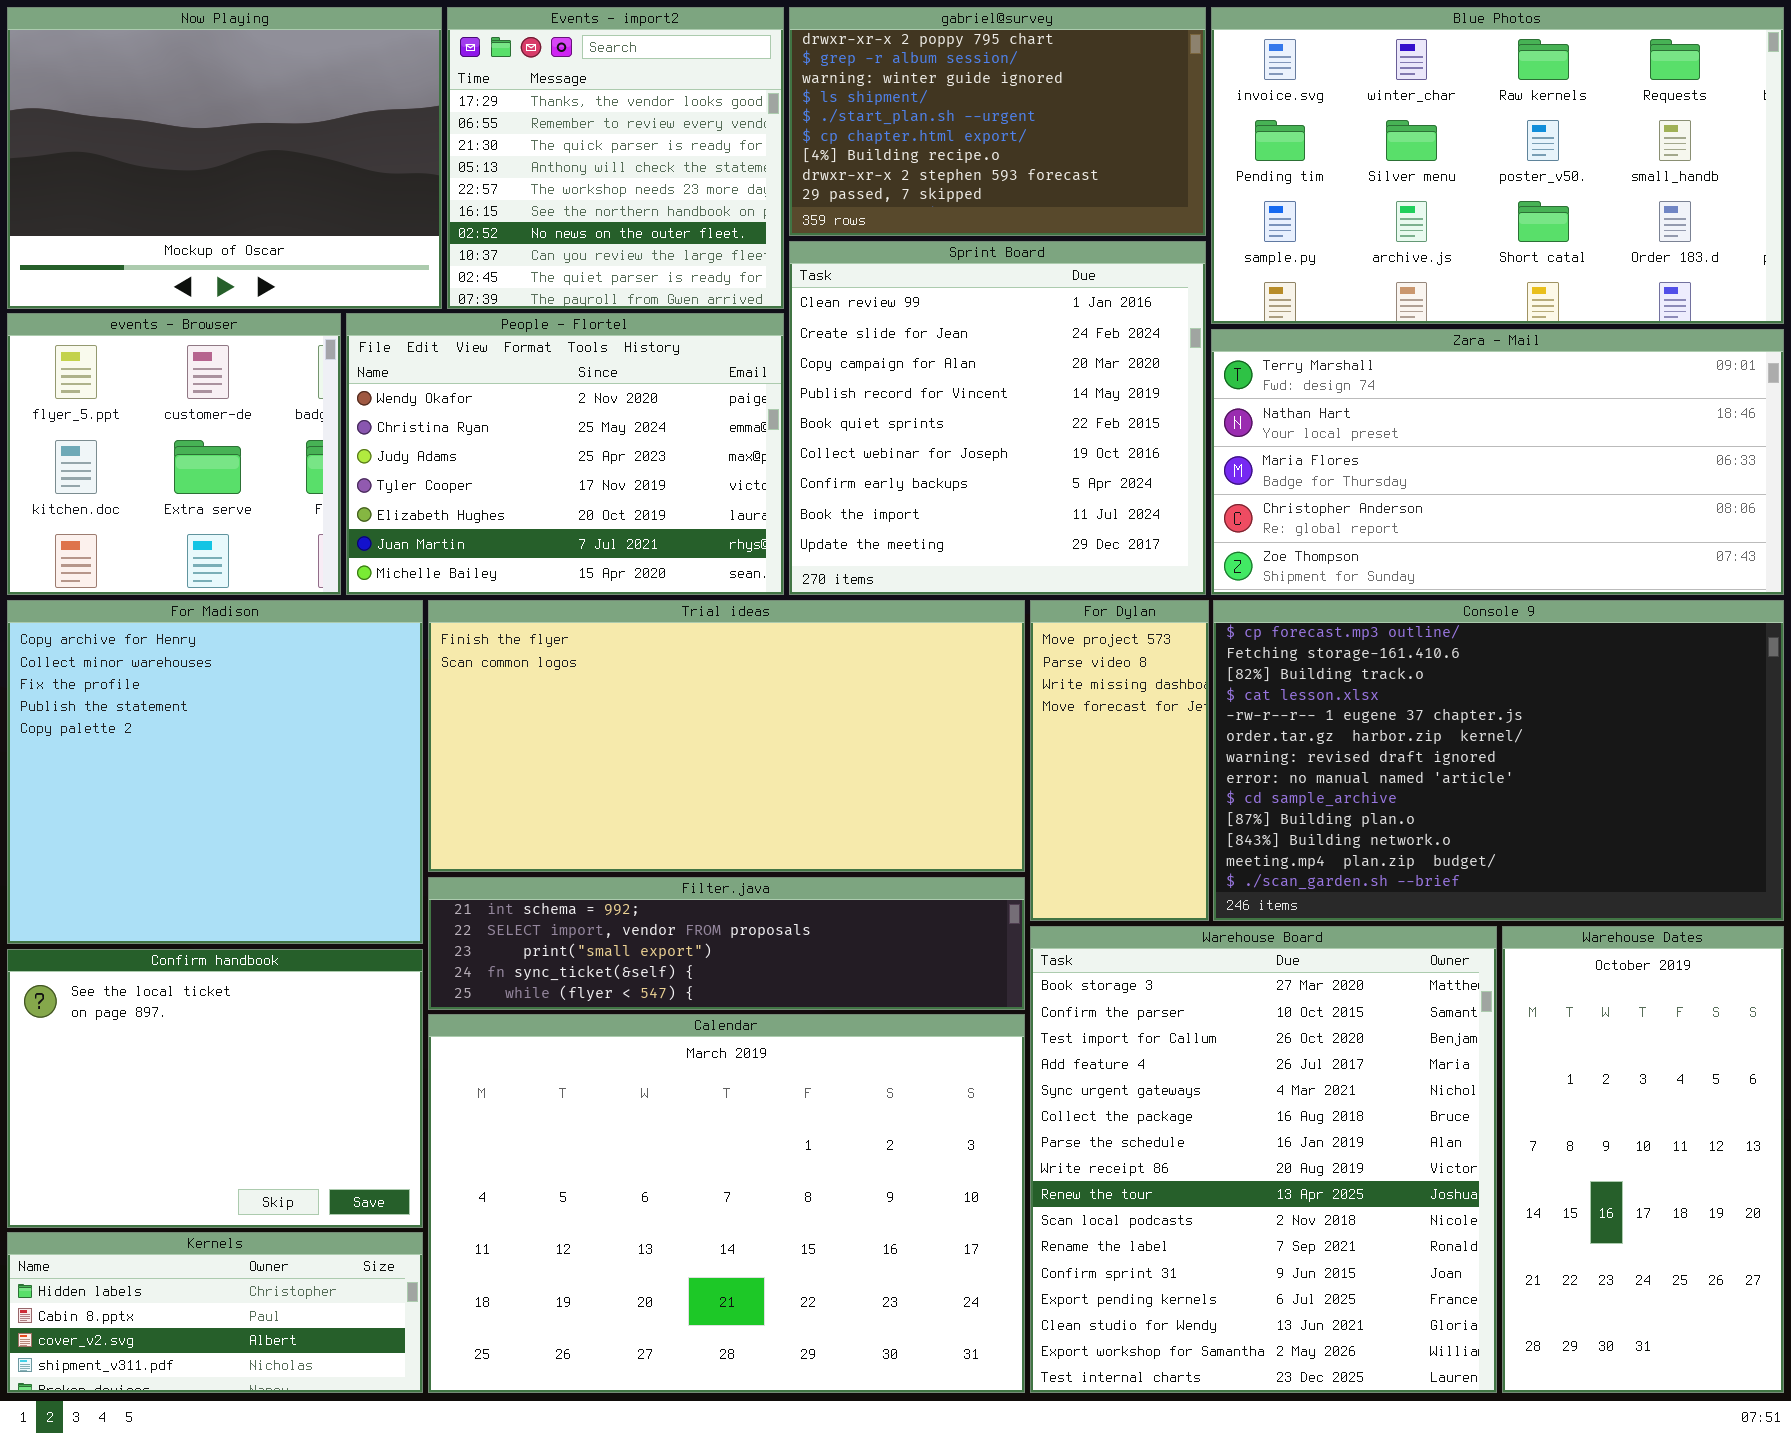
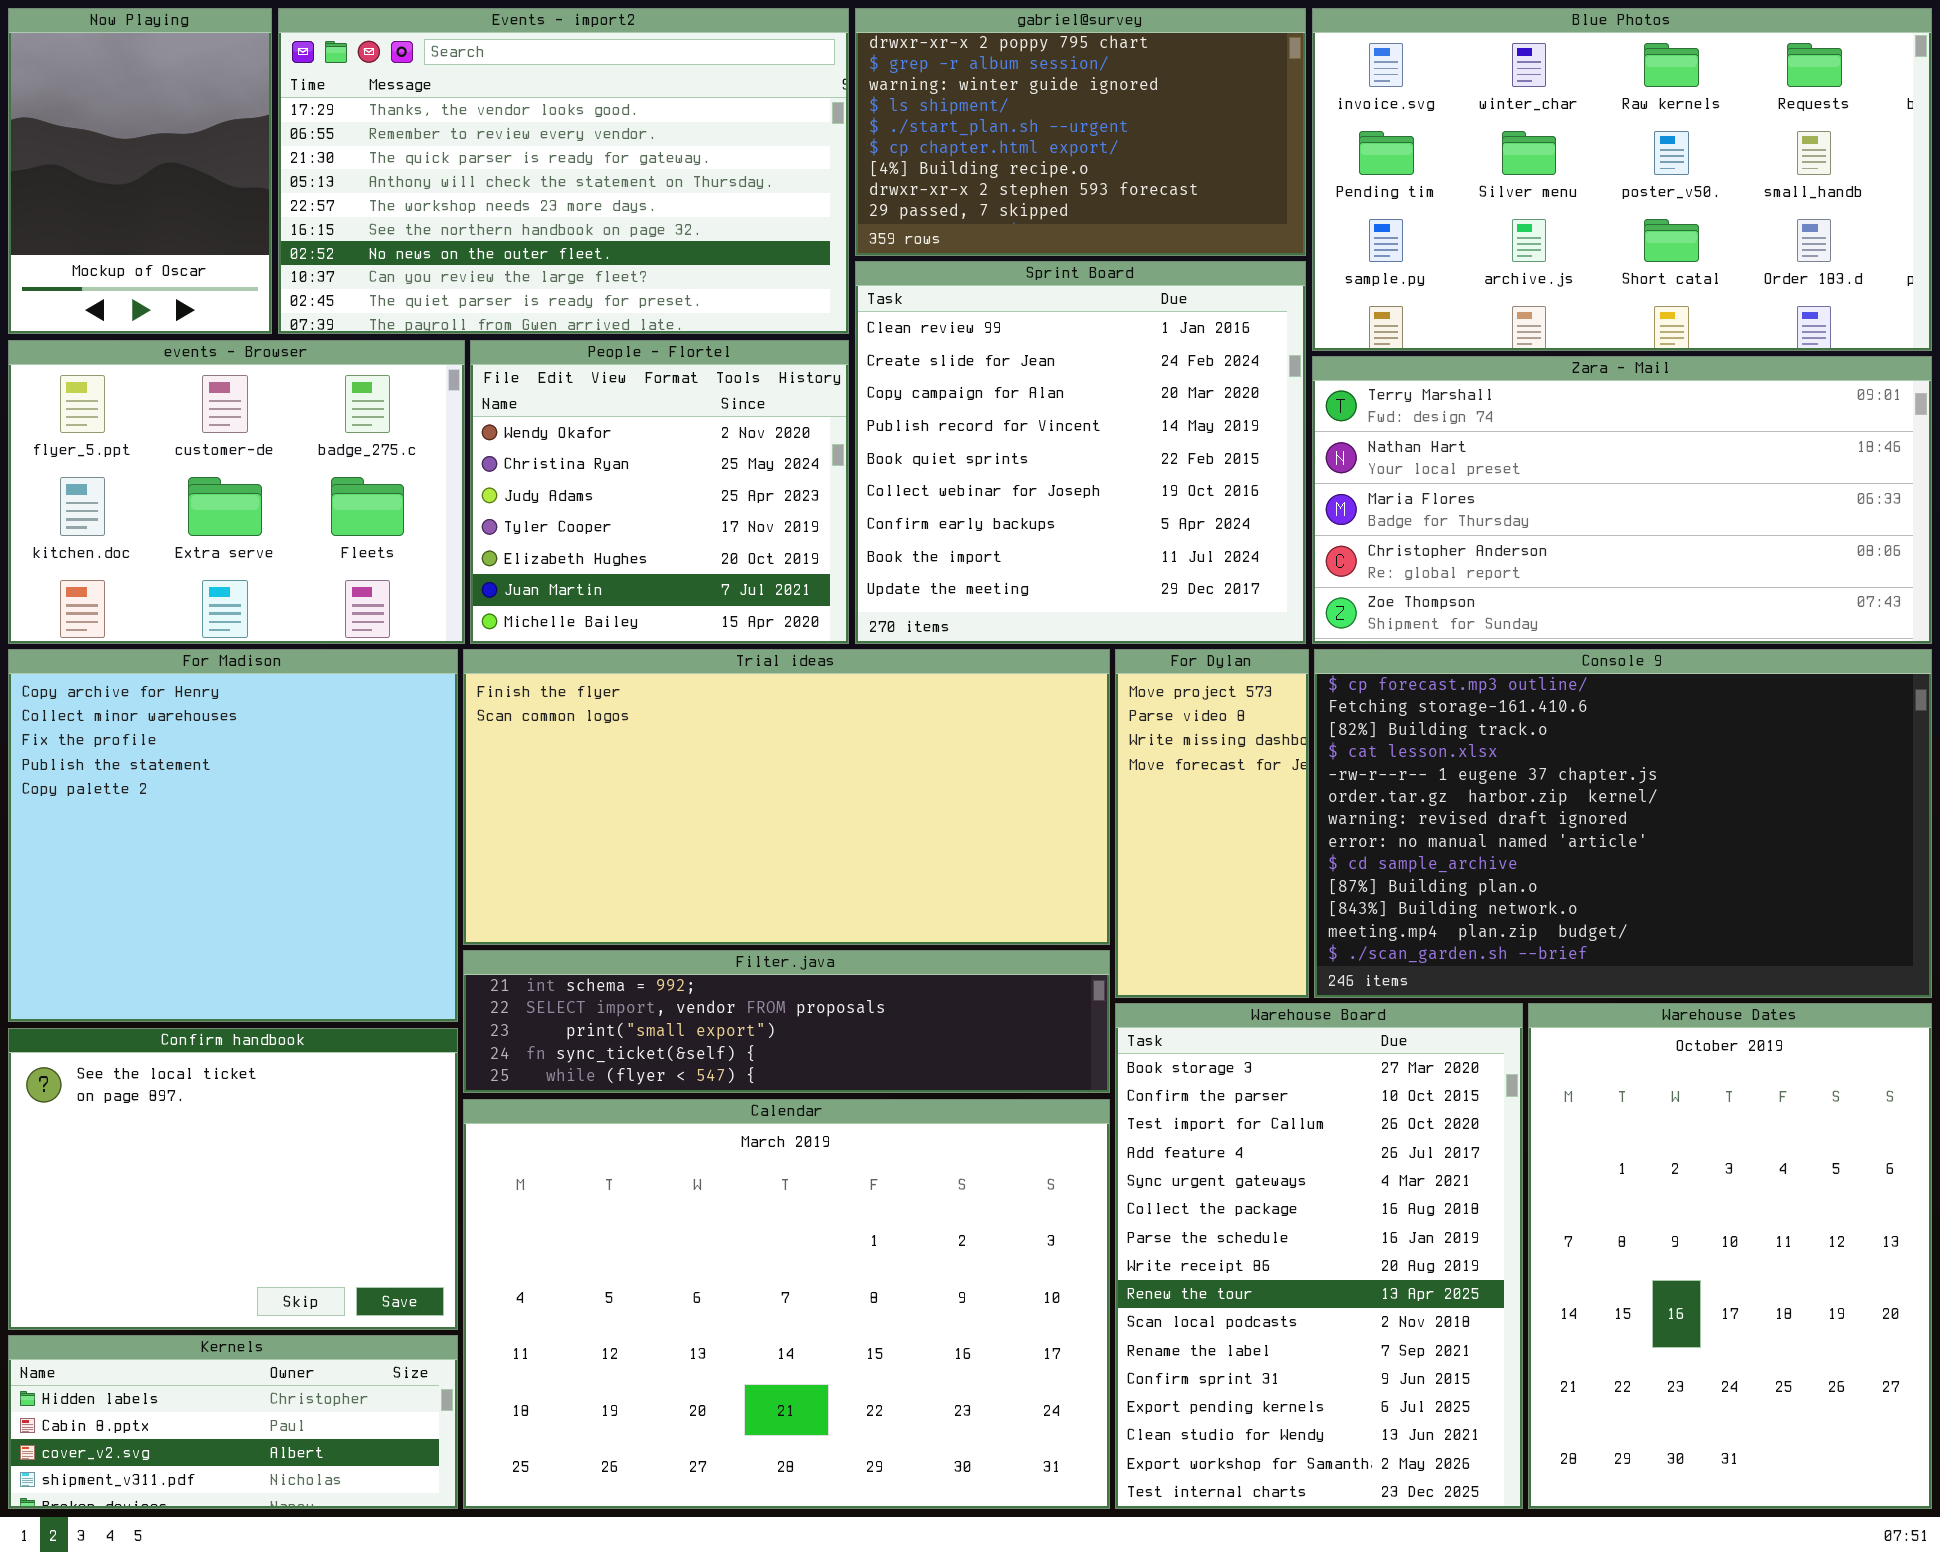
Now Playing: [7,7,442,309] -> [8,8,272,334], resized
Events - import2: [447,7,784,309] -> [278,8,849,334], resized
events - Browser: [7,313,341,595] -> [8,340,465,644], resized
People - Flortel: [346,313,784,595] -> [470,340,849,644], resized
Warehouse Board: [1030,926,1497,1393] -> [1115,1003,1523,1509], resized
Warehouse Dates: [1502,926,1784,1393] -> [1528,1003,1932,1509], resized

